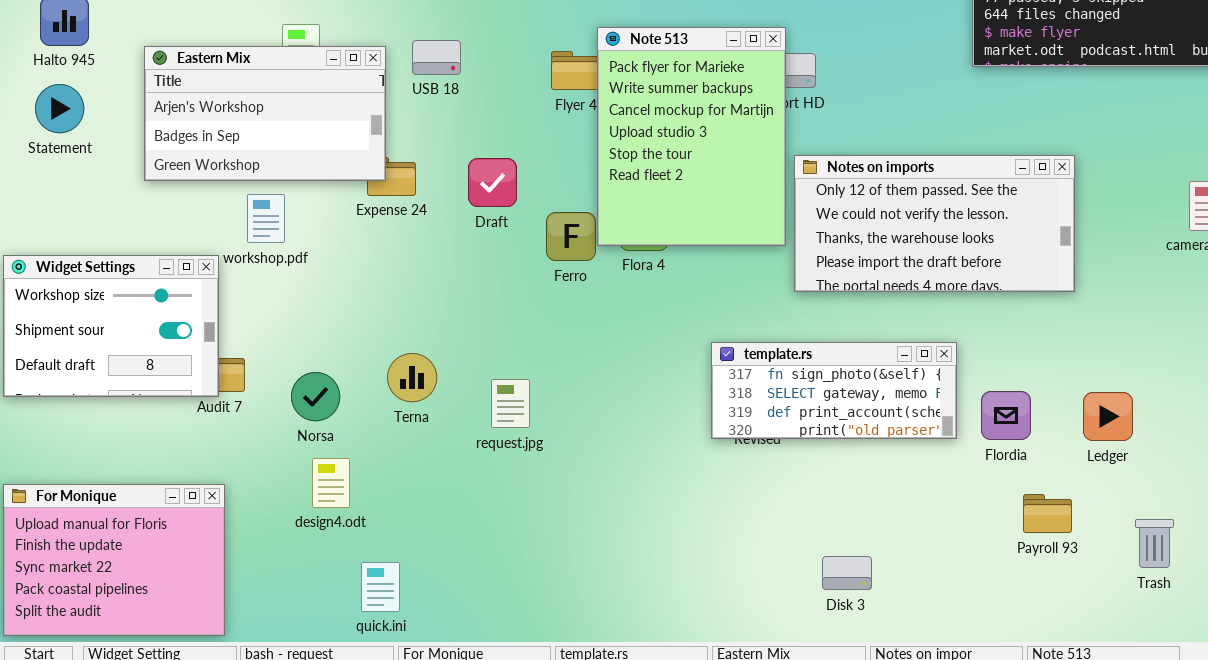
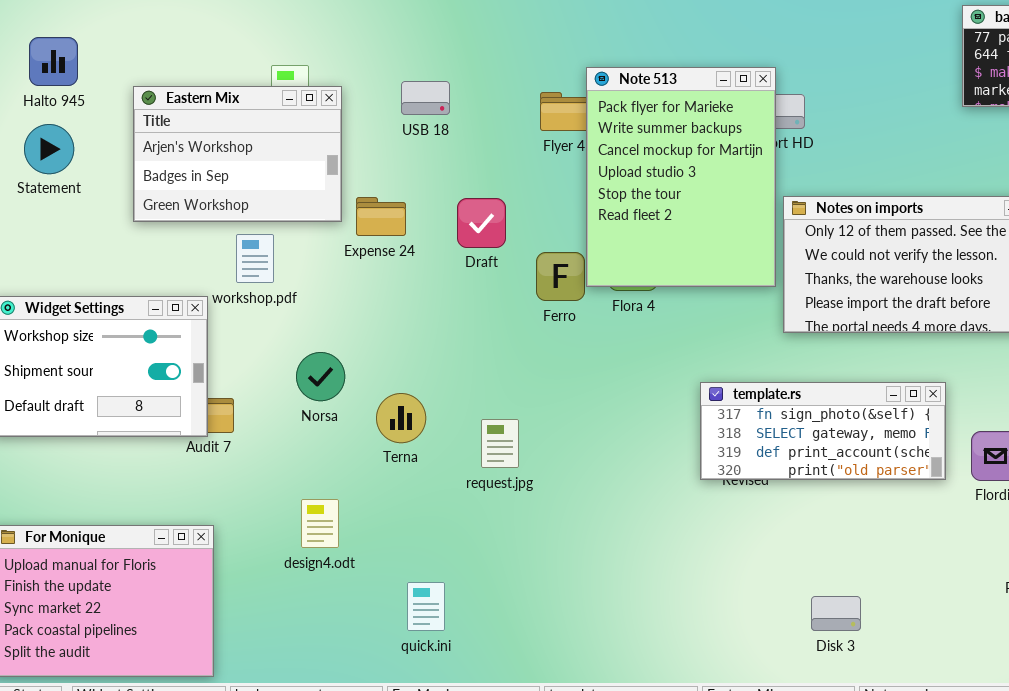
Eastern Mix: [144,46,386,181] -> [133,86,342,222], resized
Norsa: [291,372,340,421] -> [296,352,345,401], moved
quick.ini: [361,562,400,612] -> [407,582,445,631], moved

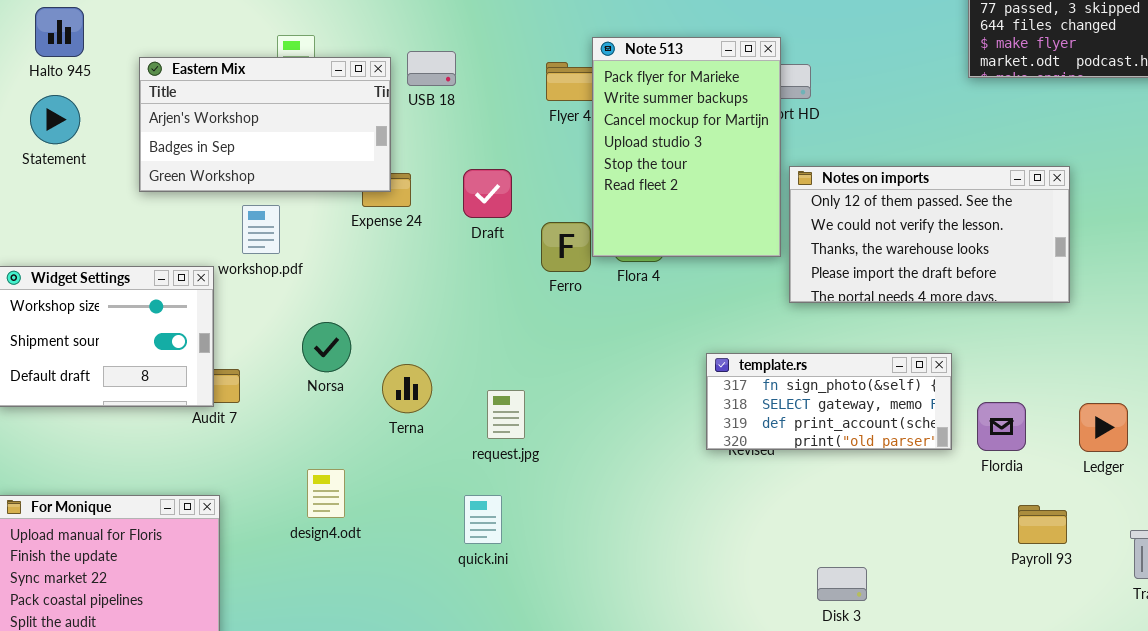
Eastern Mix: [133,86,342,222] -> [139,57,391,192], resized
quick.ini: [407,582,445,631] -> [464,495,502,544], moved

